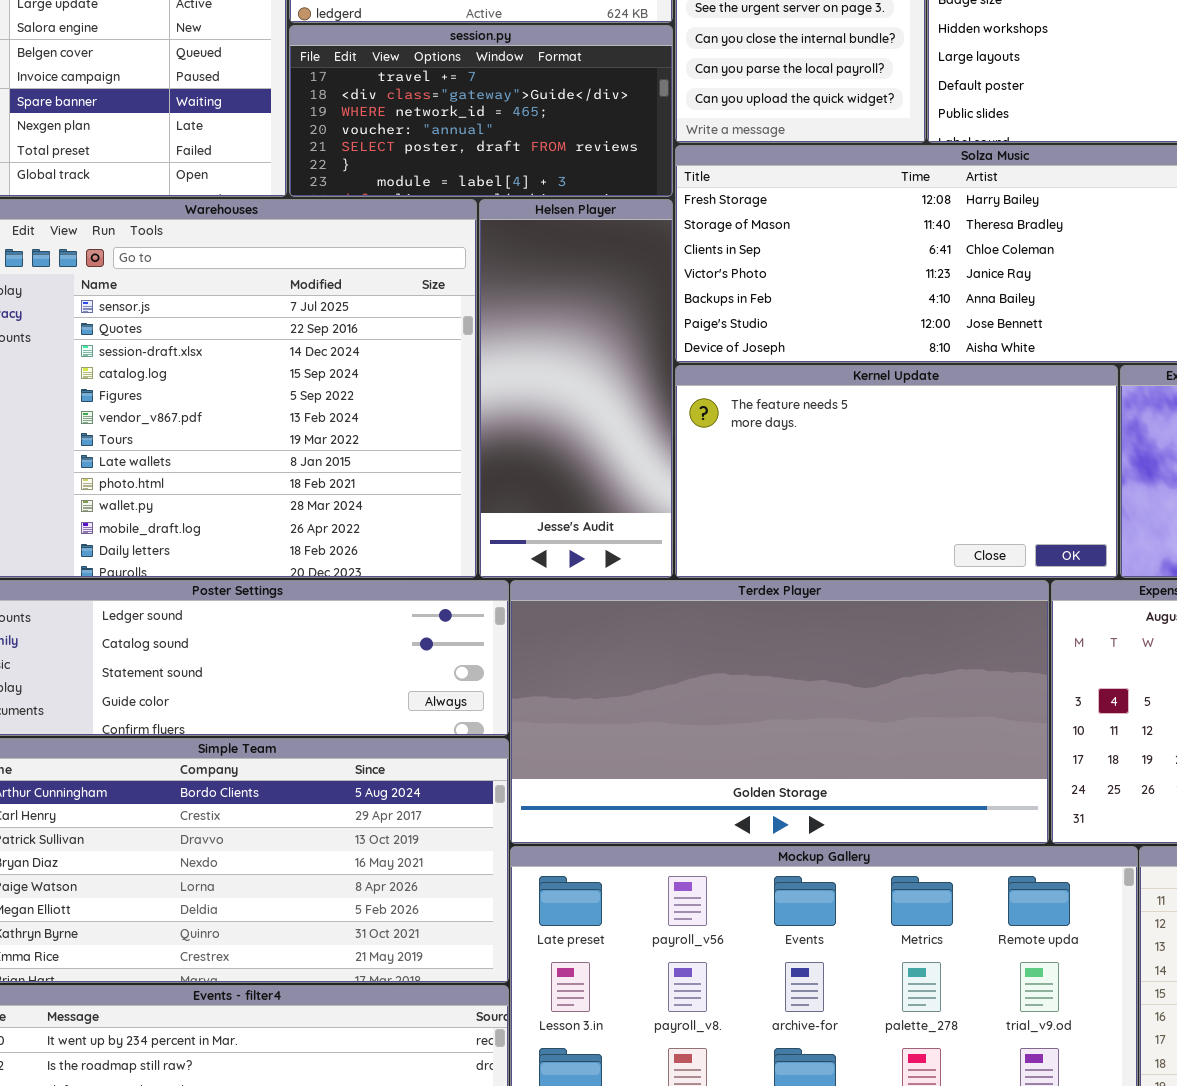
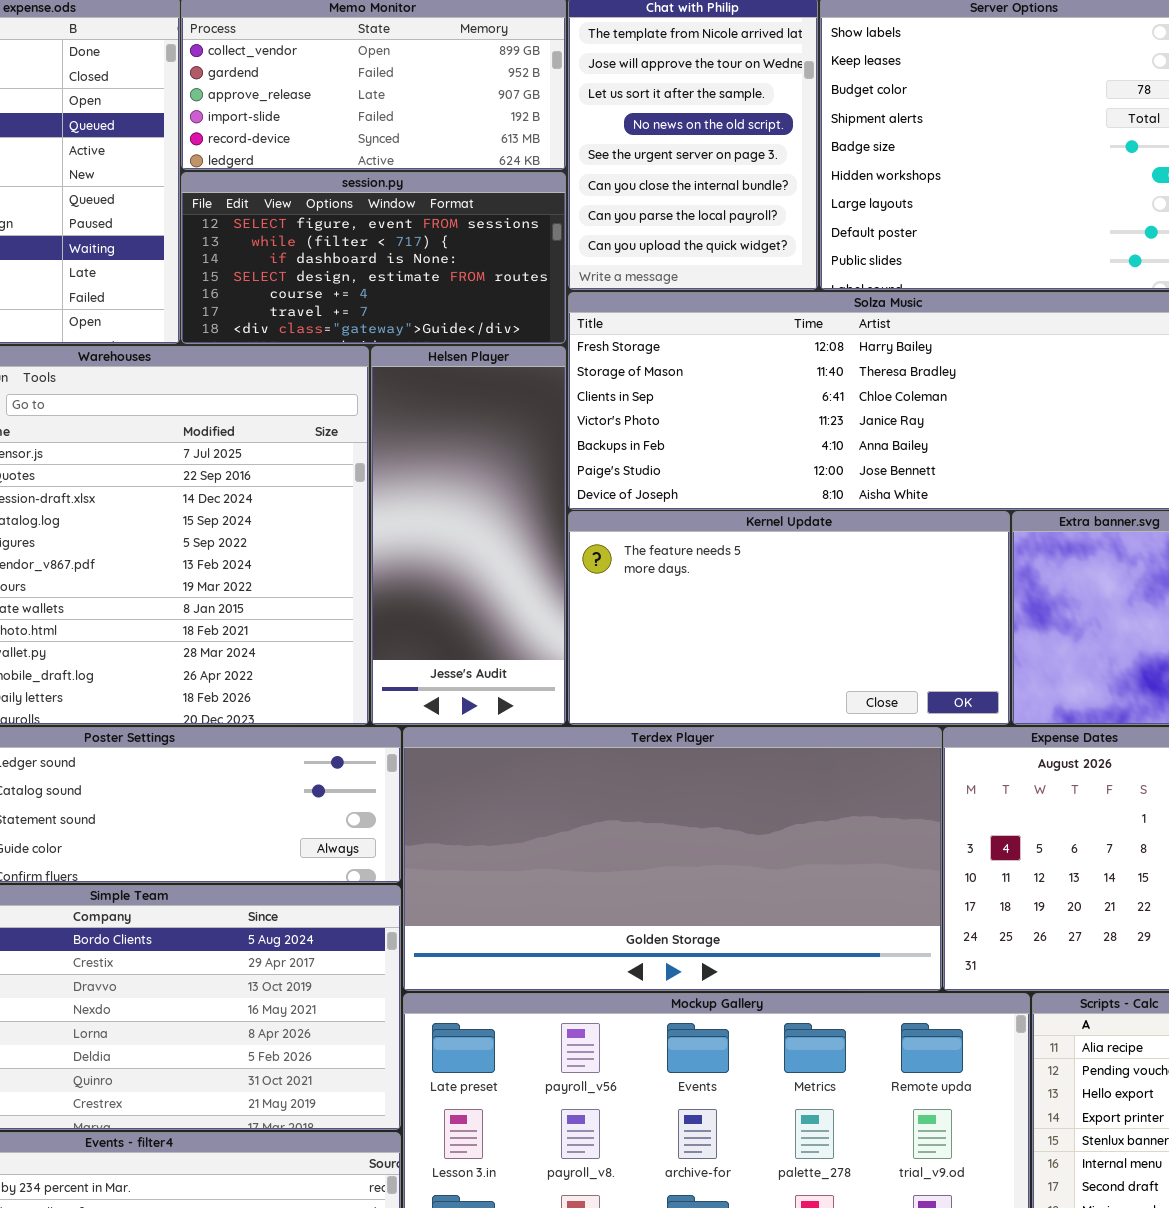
session.py: [289,25,673,197] -> [181,172,566,344], scrolled up 5 rows

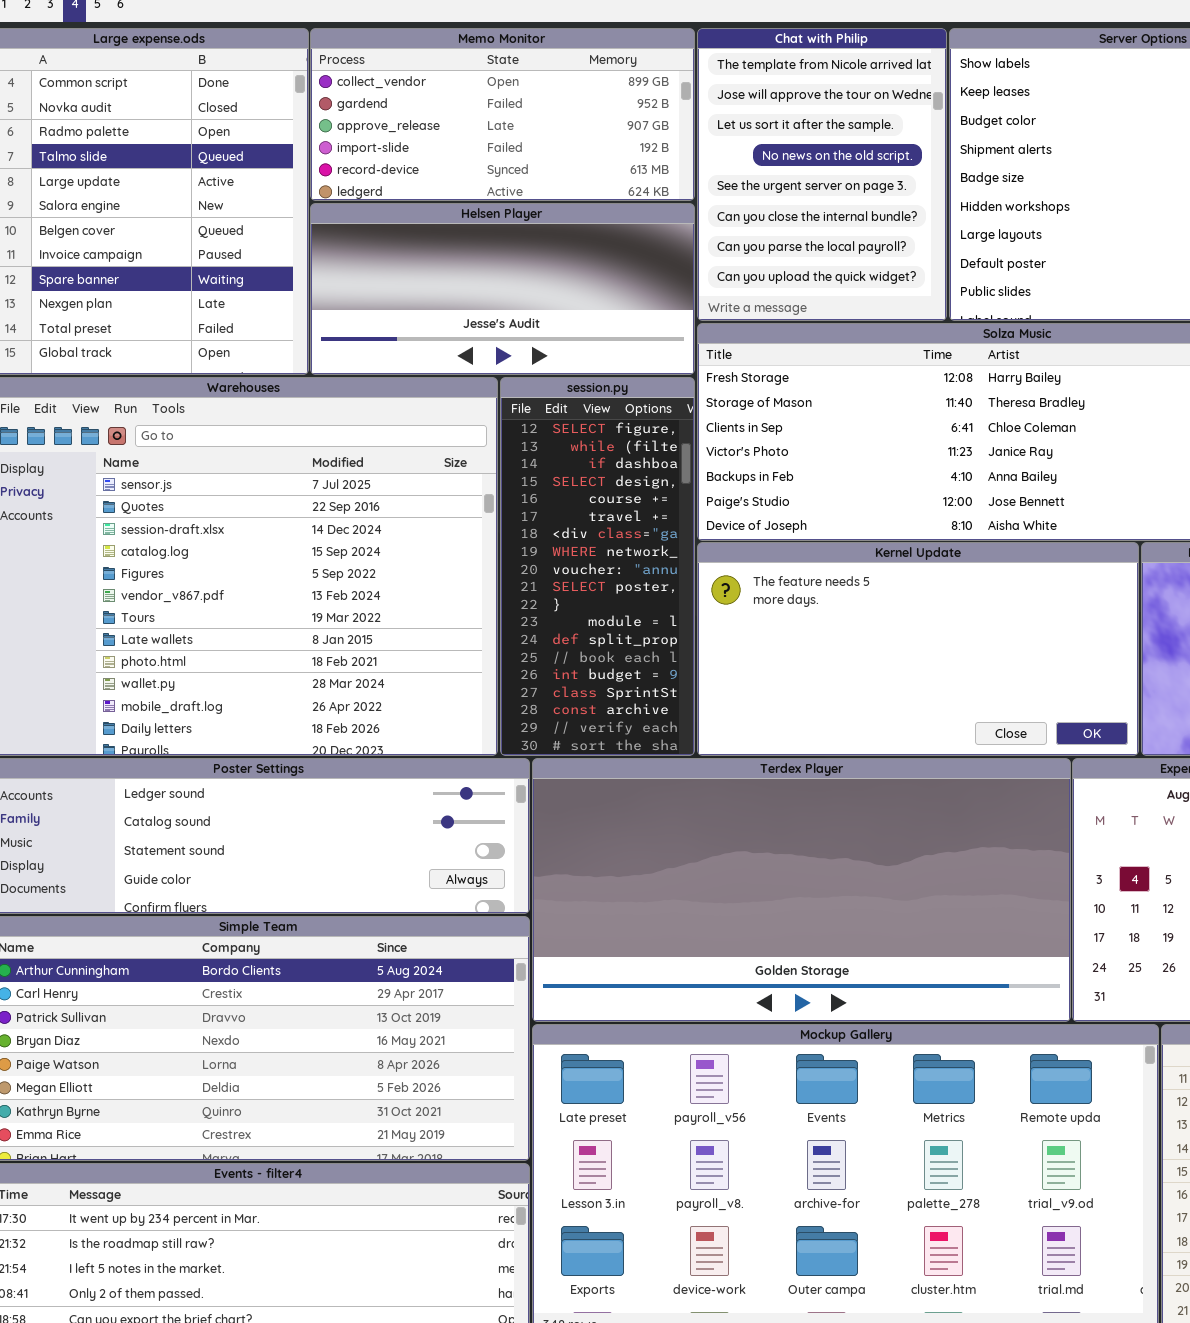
session.py: [181,172,566,344] -> [500,377,695,756], moved, resized
Helsen Player: [371,346,566,725] -> [310,203,695,375], moved, resized

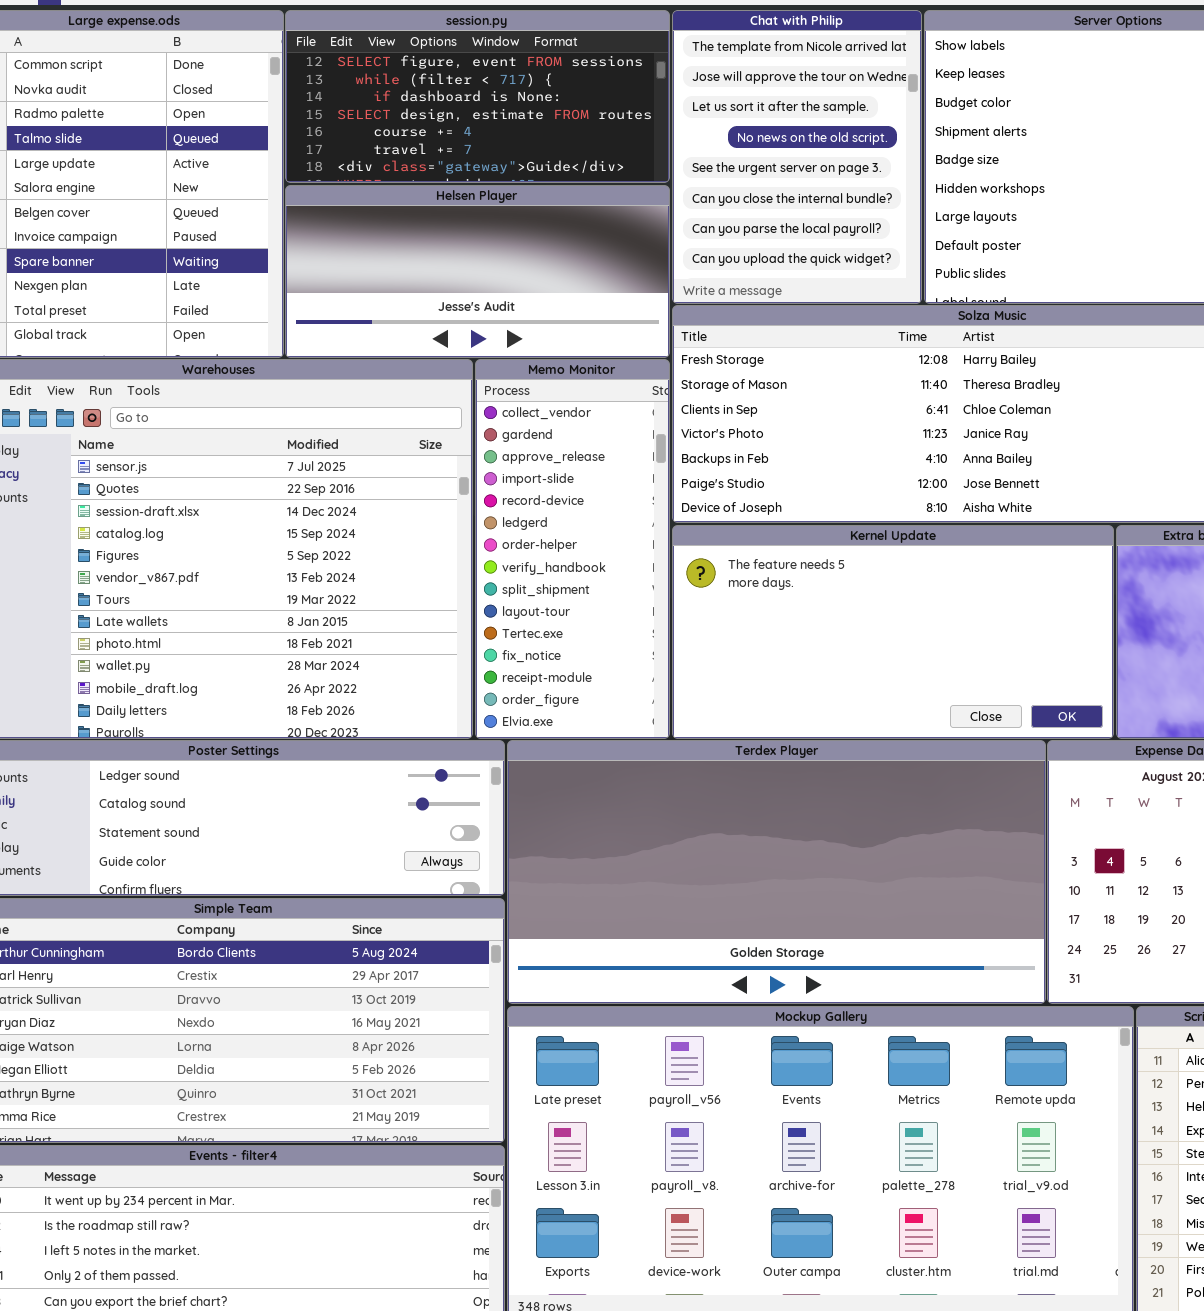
Memo Monitor: [310,28,695,201] -> [475,359,670,739], moved, resized
session.py: [500,377,695,756] -> [285,10,670,183], moved, resized

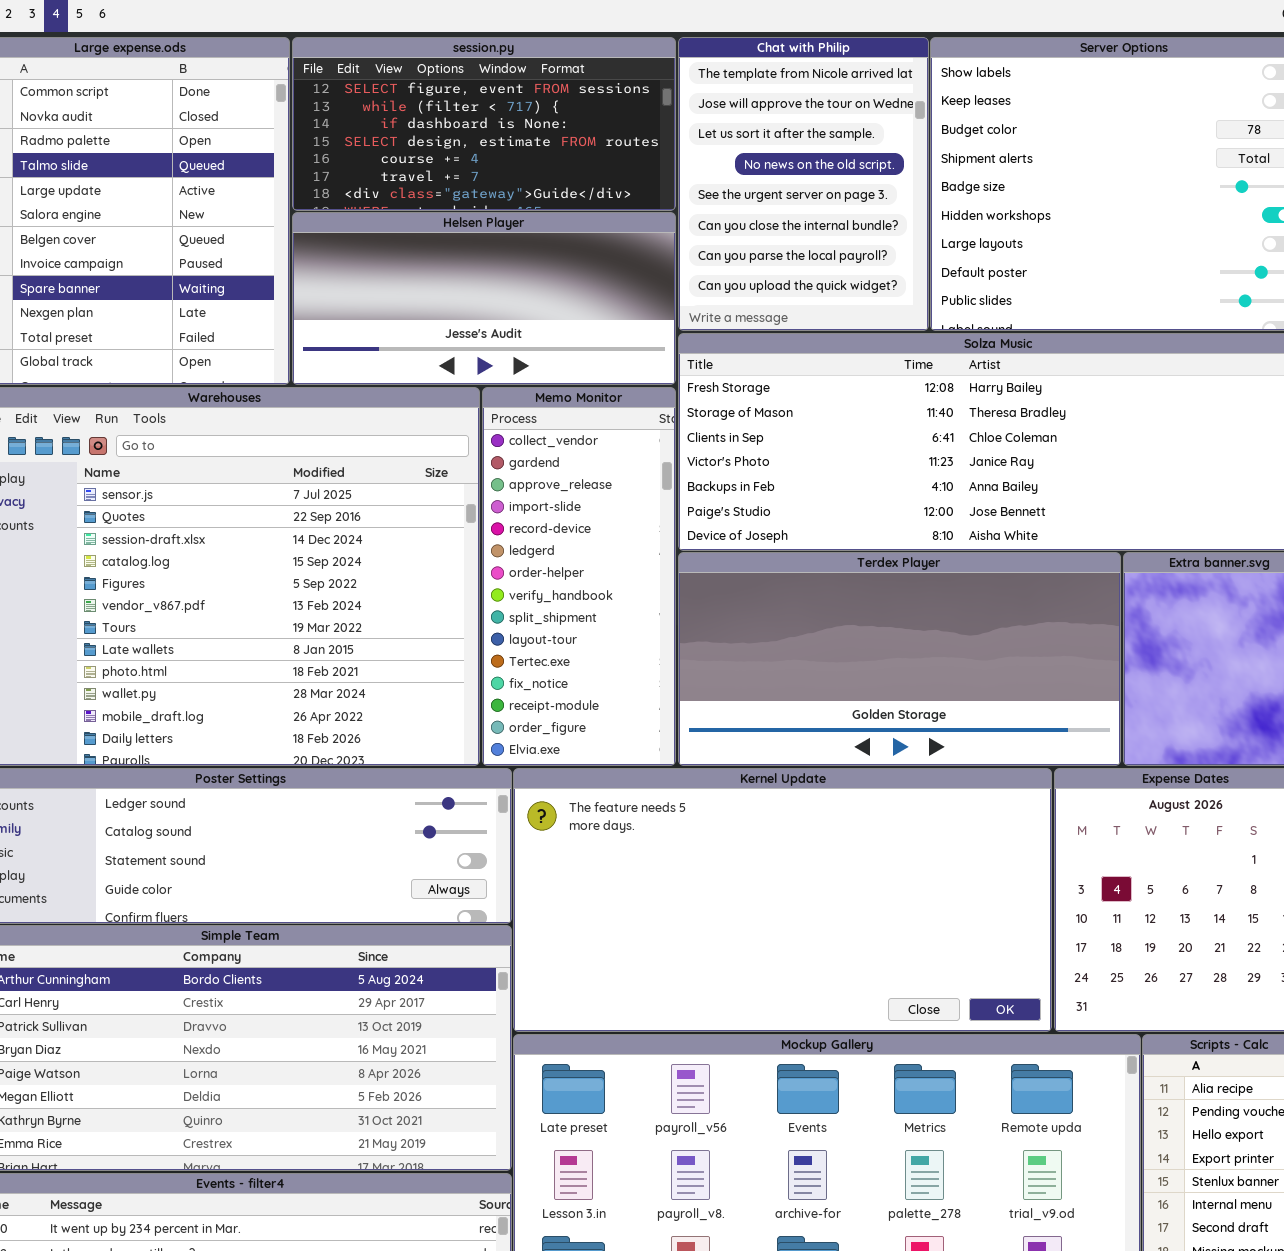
Kernel Update: [672,525,1114,739] -> [513,768,1052,1032], moved, resized
Terdex Player: [507,740,1046,1004] -> [678,552,1121,766], moved, resized

